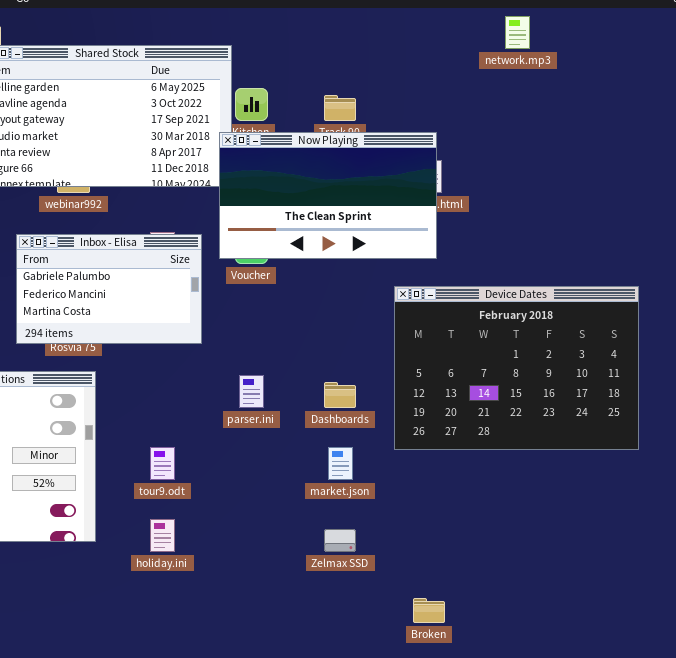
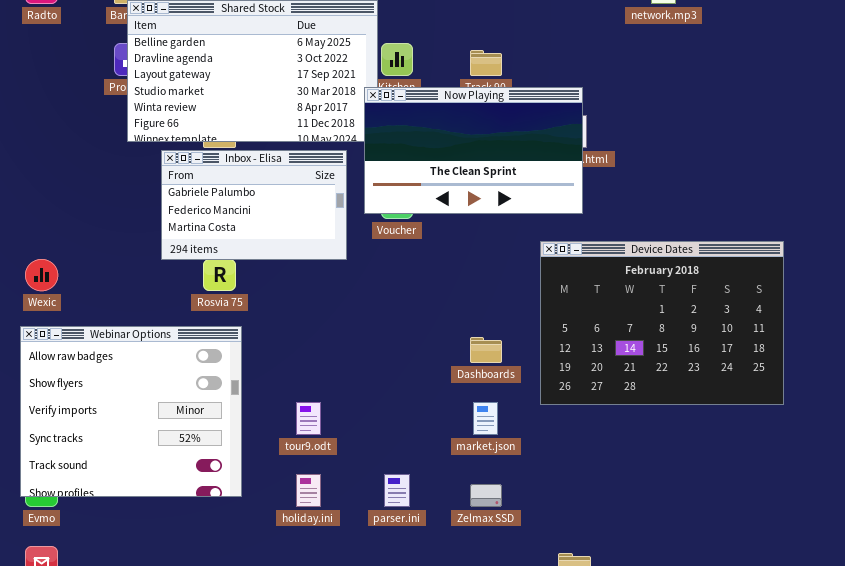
Inbox - Elisa: [16,234,202,344] -> [161,150,347,260], moved
parser.ini: [239,375,264,408] -> [384,474,410,507], moved

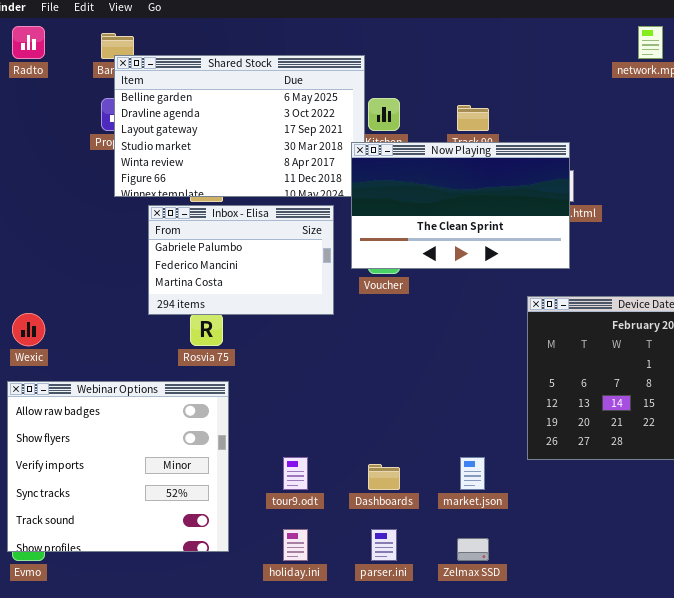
Dashboards: [470,337,502,363] -> [368,464,400,490], moved

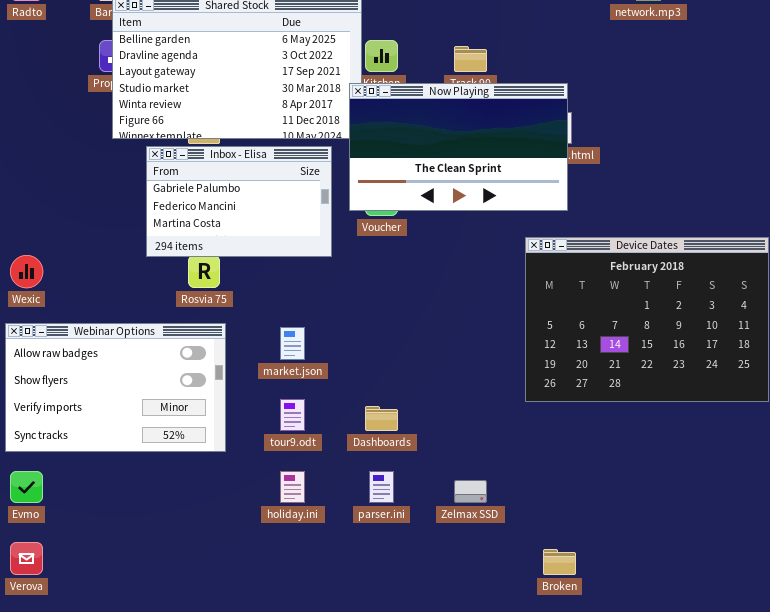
Webinar Options: [7,381,229,552] -> [5,323,226,452], resized
market.json: [460,457,485,490] -> [280,327,305,360], moved

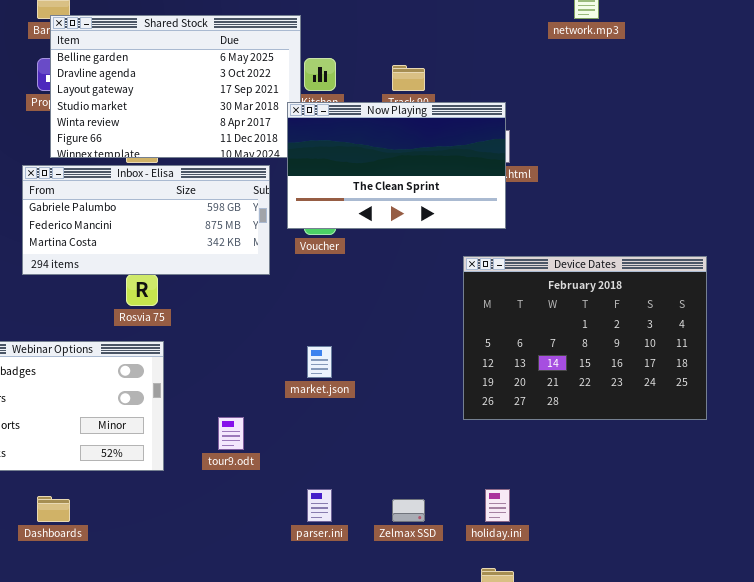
Inbox - Elisa: [146,146,332,257] -> [22,165,270,275], resized
market.json: [280,327,305,360] -> [307,346,332,378], moved
Dashboards: [365,406,398,431] -> [37,496,70,522], moved
holiday.ini: [280,471,305,503] -> [485,489,510,522], moved

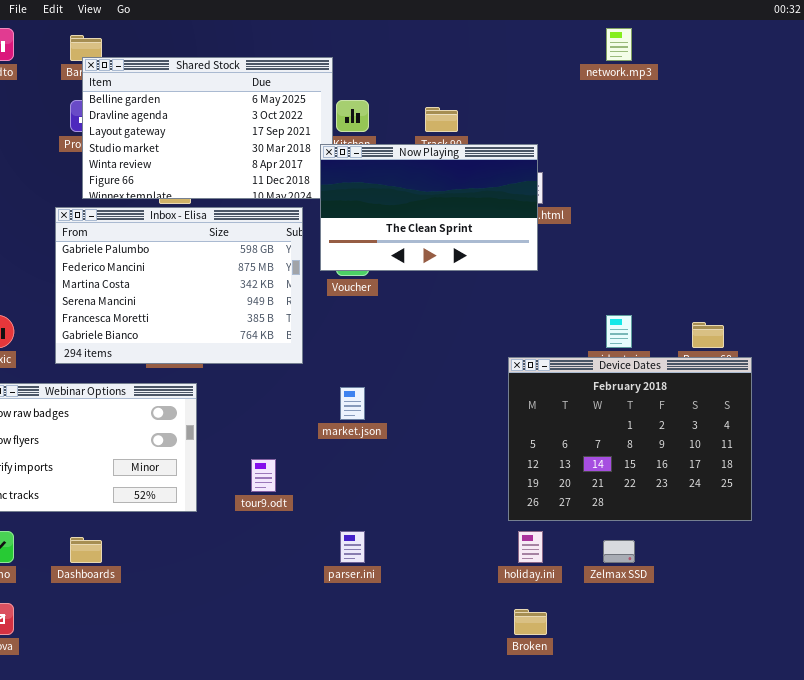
Inbox - Elisa: [22,165,270,275] -> [55,207,303,364], resized
Device Dates: [463,256,707,420] -> [508,357,752,521], moved
Zelmax SSD: [392,499,425,522] -> [603,540,635,563], moved

